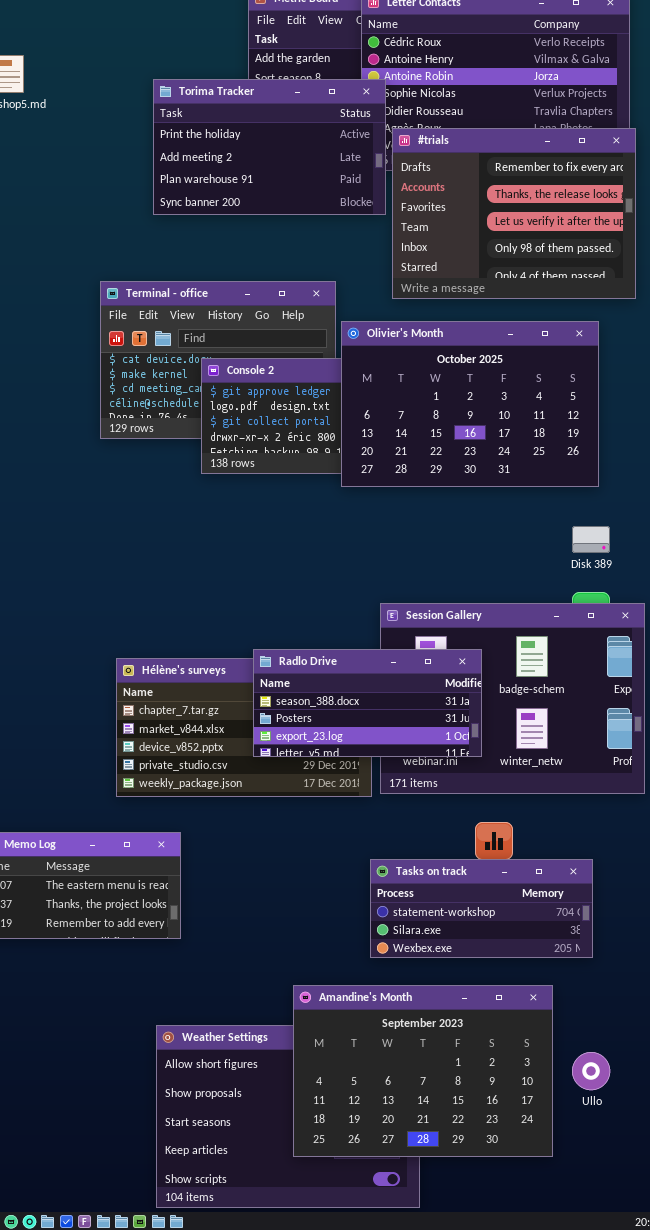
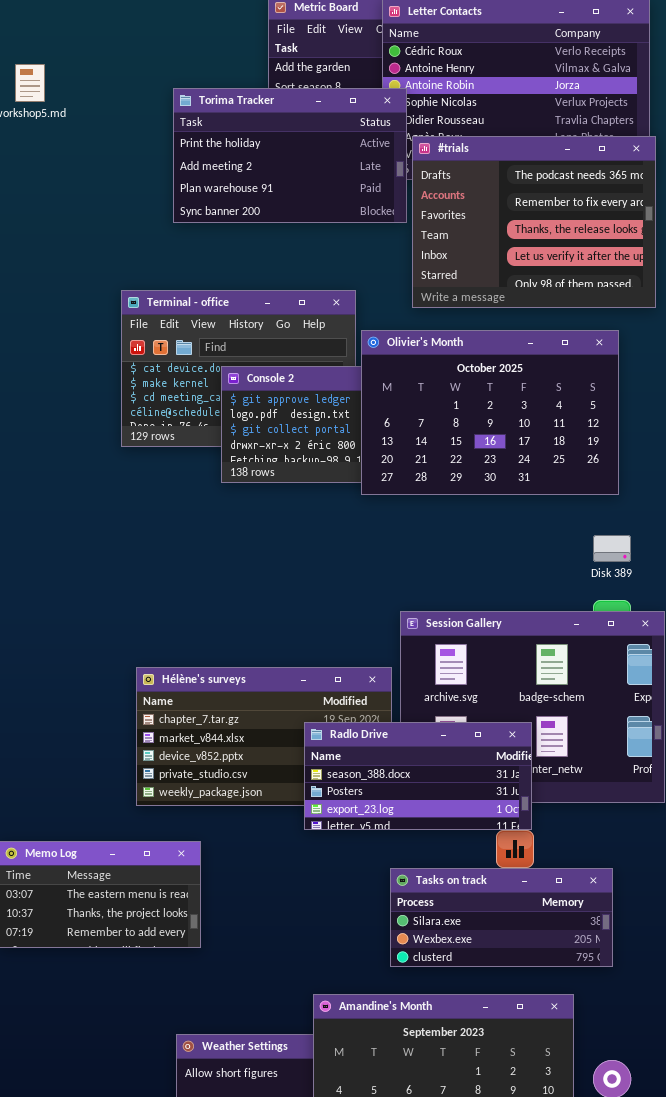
#trials: [392,128,636,299] -> [412,136,656,308], scrolled up 1 row
Radlo Drive: [253,649,482,757] -> [304,722,532,830], moved
Tasks on track: [370,859,593,958] -> [390,868,613,967], scrolled down 1 row

